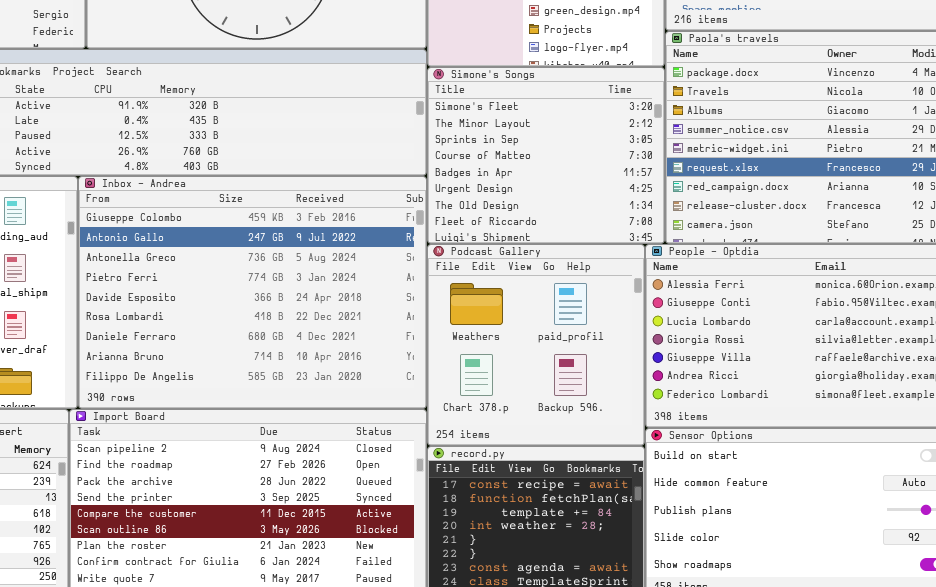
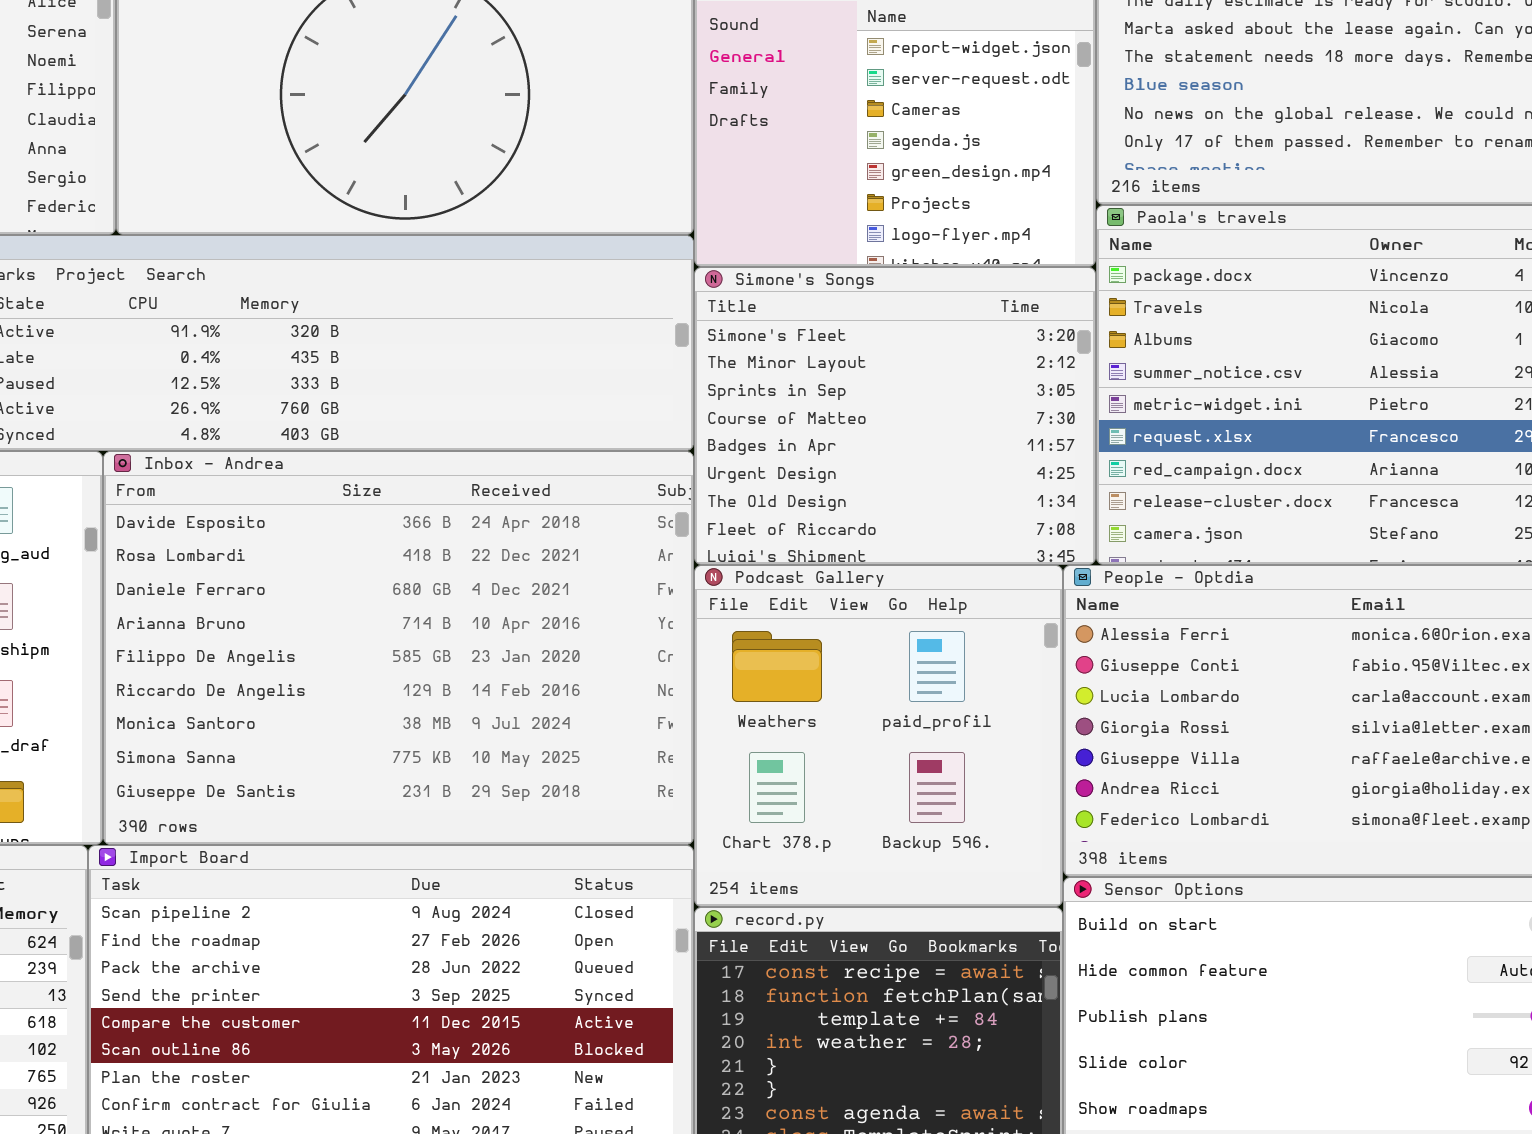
Inbox - Andrea: [78,176,427,409] -> [103,451,694,845], scrolled down 4 rows

